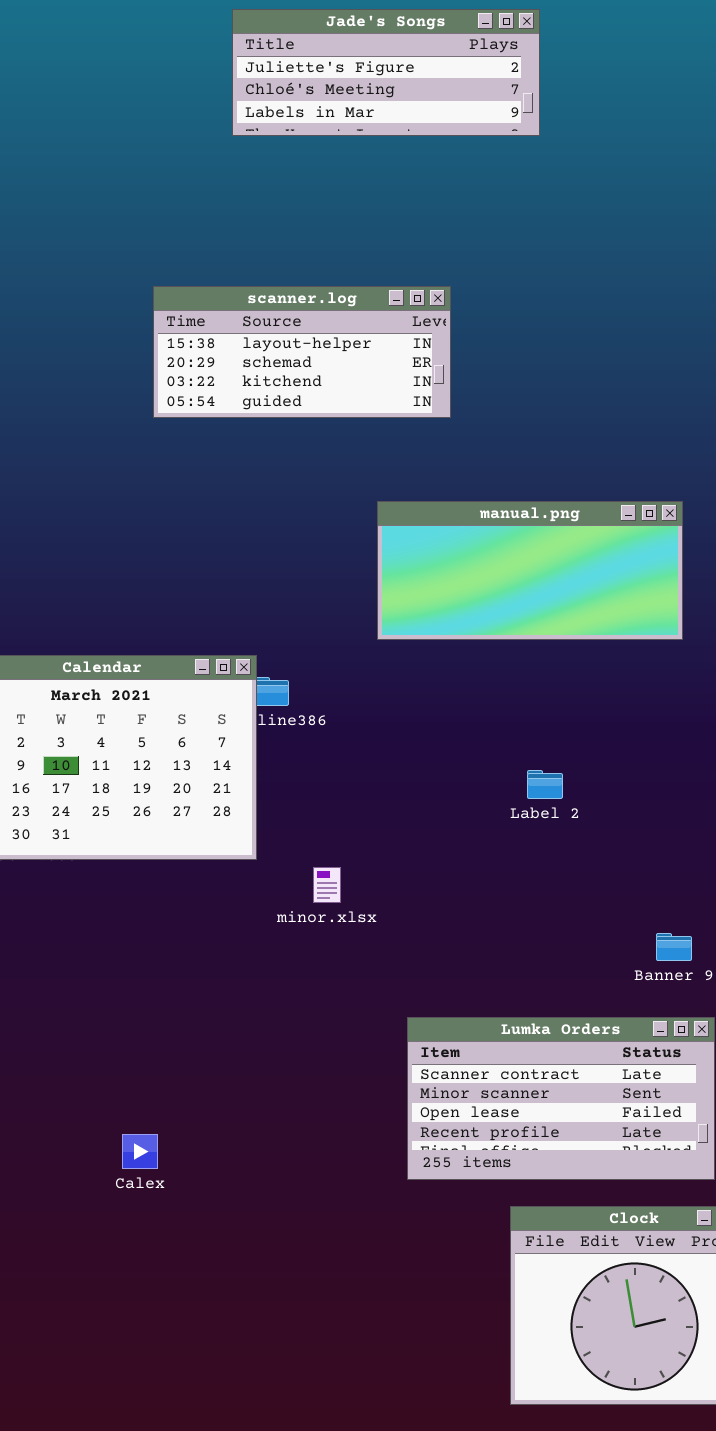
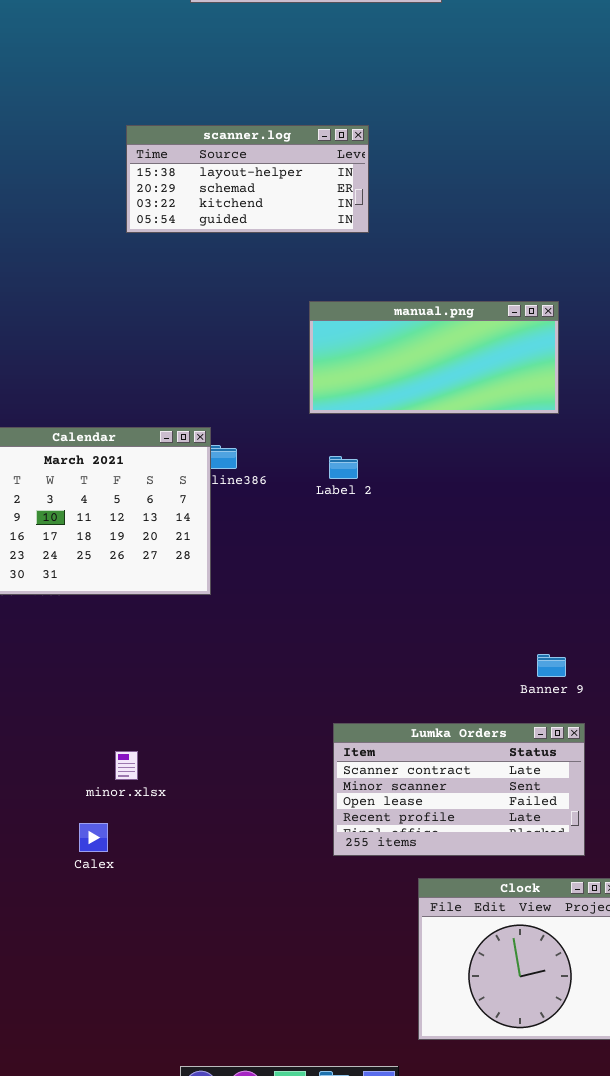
Label 2: [527,770,563,799] -> [329,456,358,479], moved
minor.xlsx: [313,867,341,903] -> [115,751,138,780], moved
Calex: [122,1134,158,1169] -> [79,823,108,852], moved

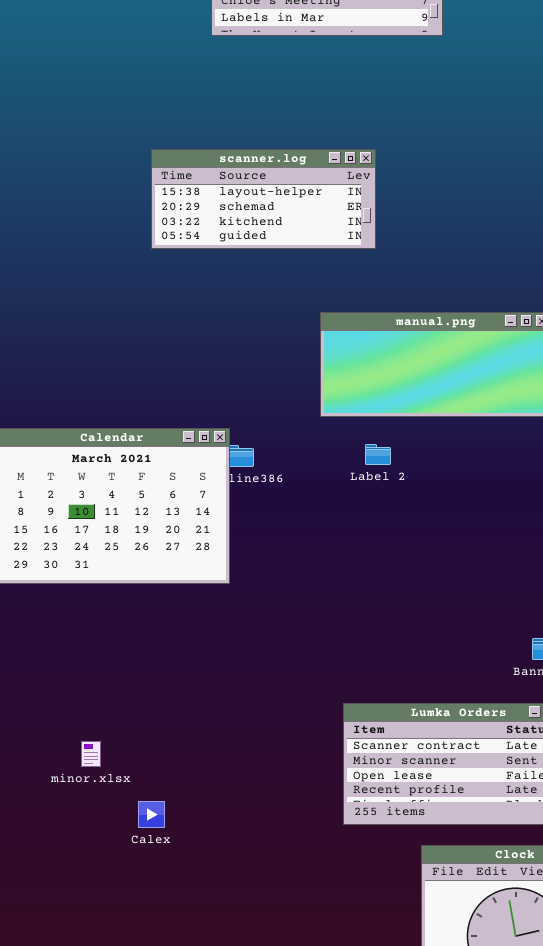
Label 2: [329,456,358,479] -> [365,444,391,465], moved
minor.xlsx: [115,751,138,780] -> [81,741,101,767], moved
Calex: [79,823,108,852] -> [138,801,165,828], moved

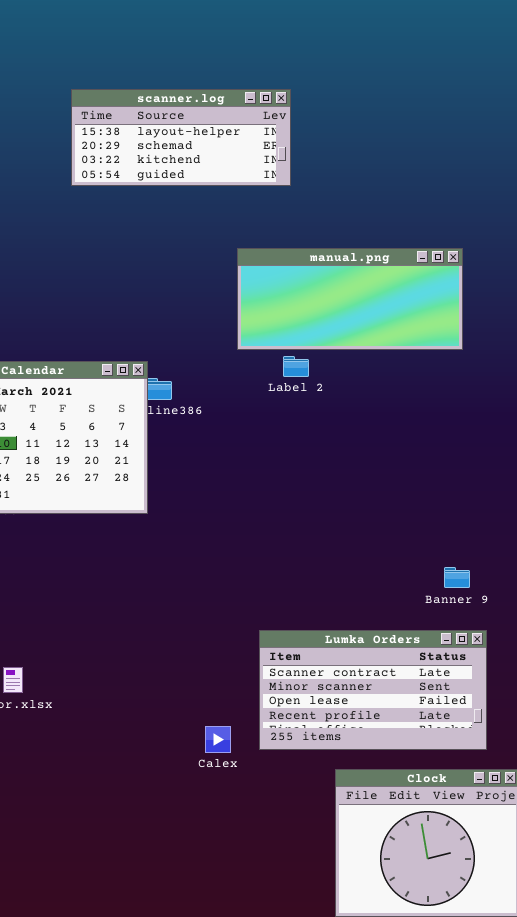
Label 2: [365,444,391,465] -> [283,356,309,377], moved
Calex: [138,801,165,828] -> [205,726,231,753], moved

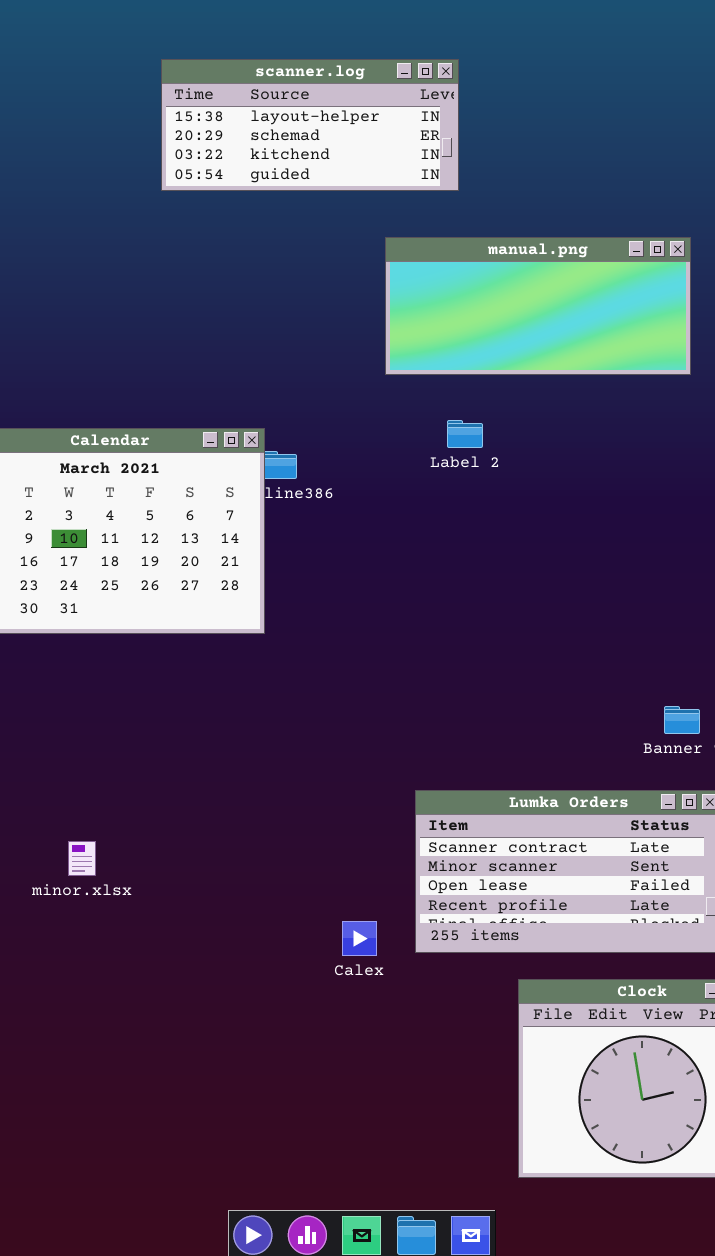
manual.png: [237,248,463,350] -> [385,237,691,375], moved

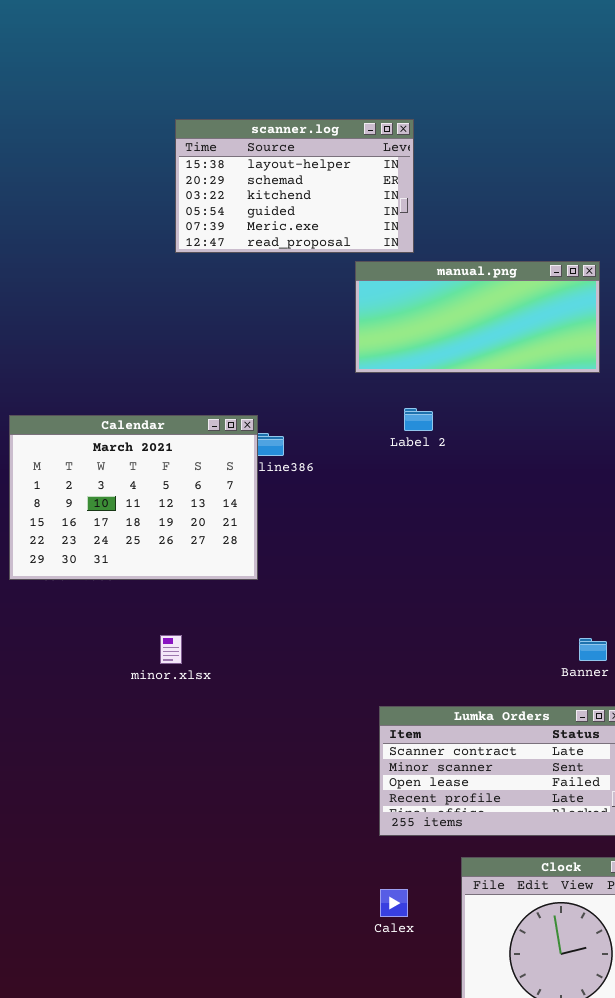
scanner.log: [161,59,459,191] -> [175,119,414,253], resized
minor.xlsx: [68,841,96,876] -> [160,635,182,664], moved
Calex: [342,921,377,956] -> [380,889,408,917], moved

